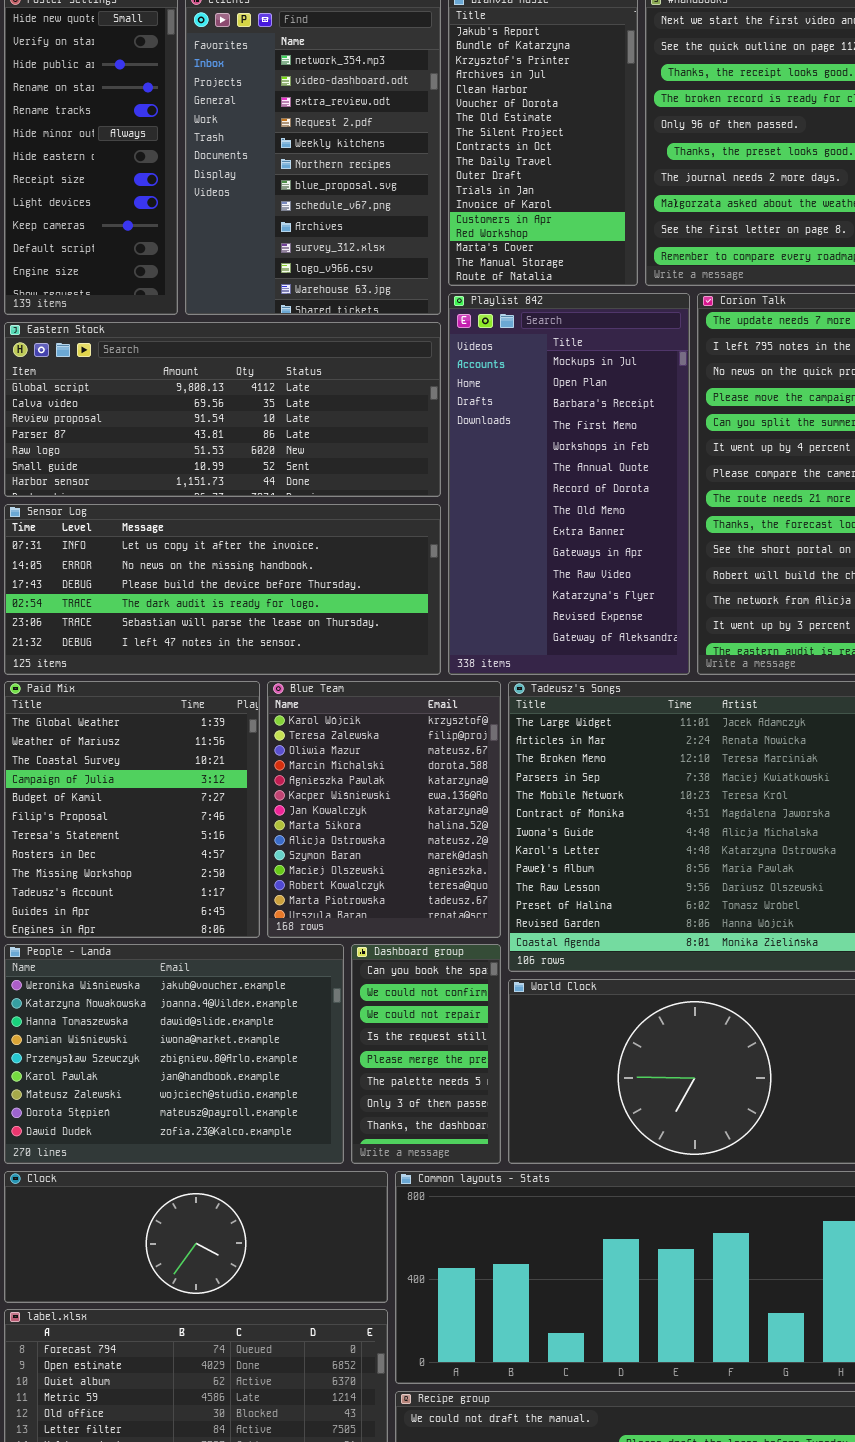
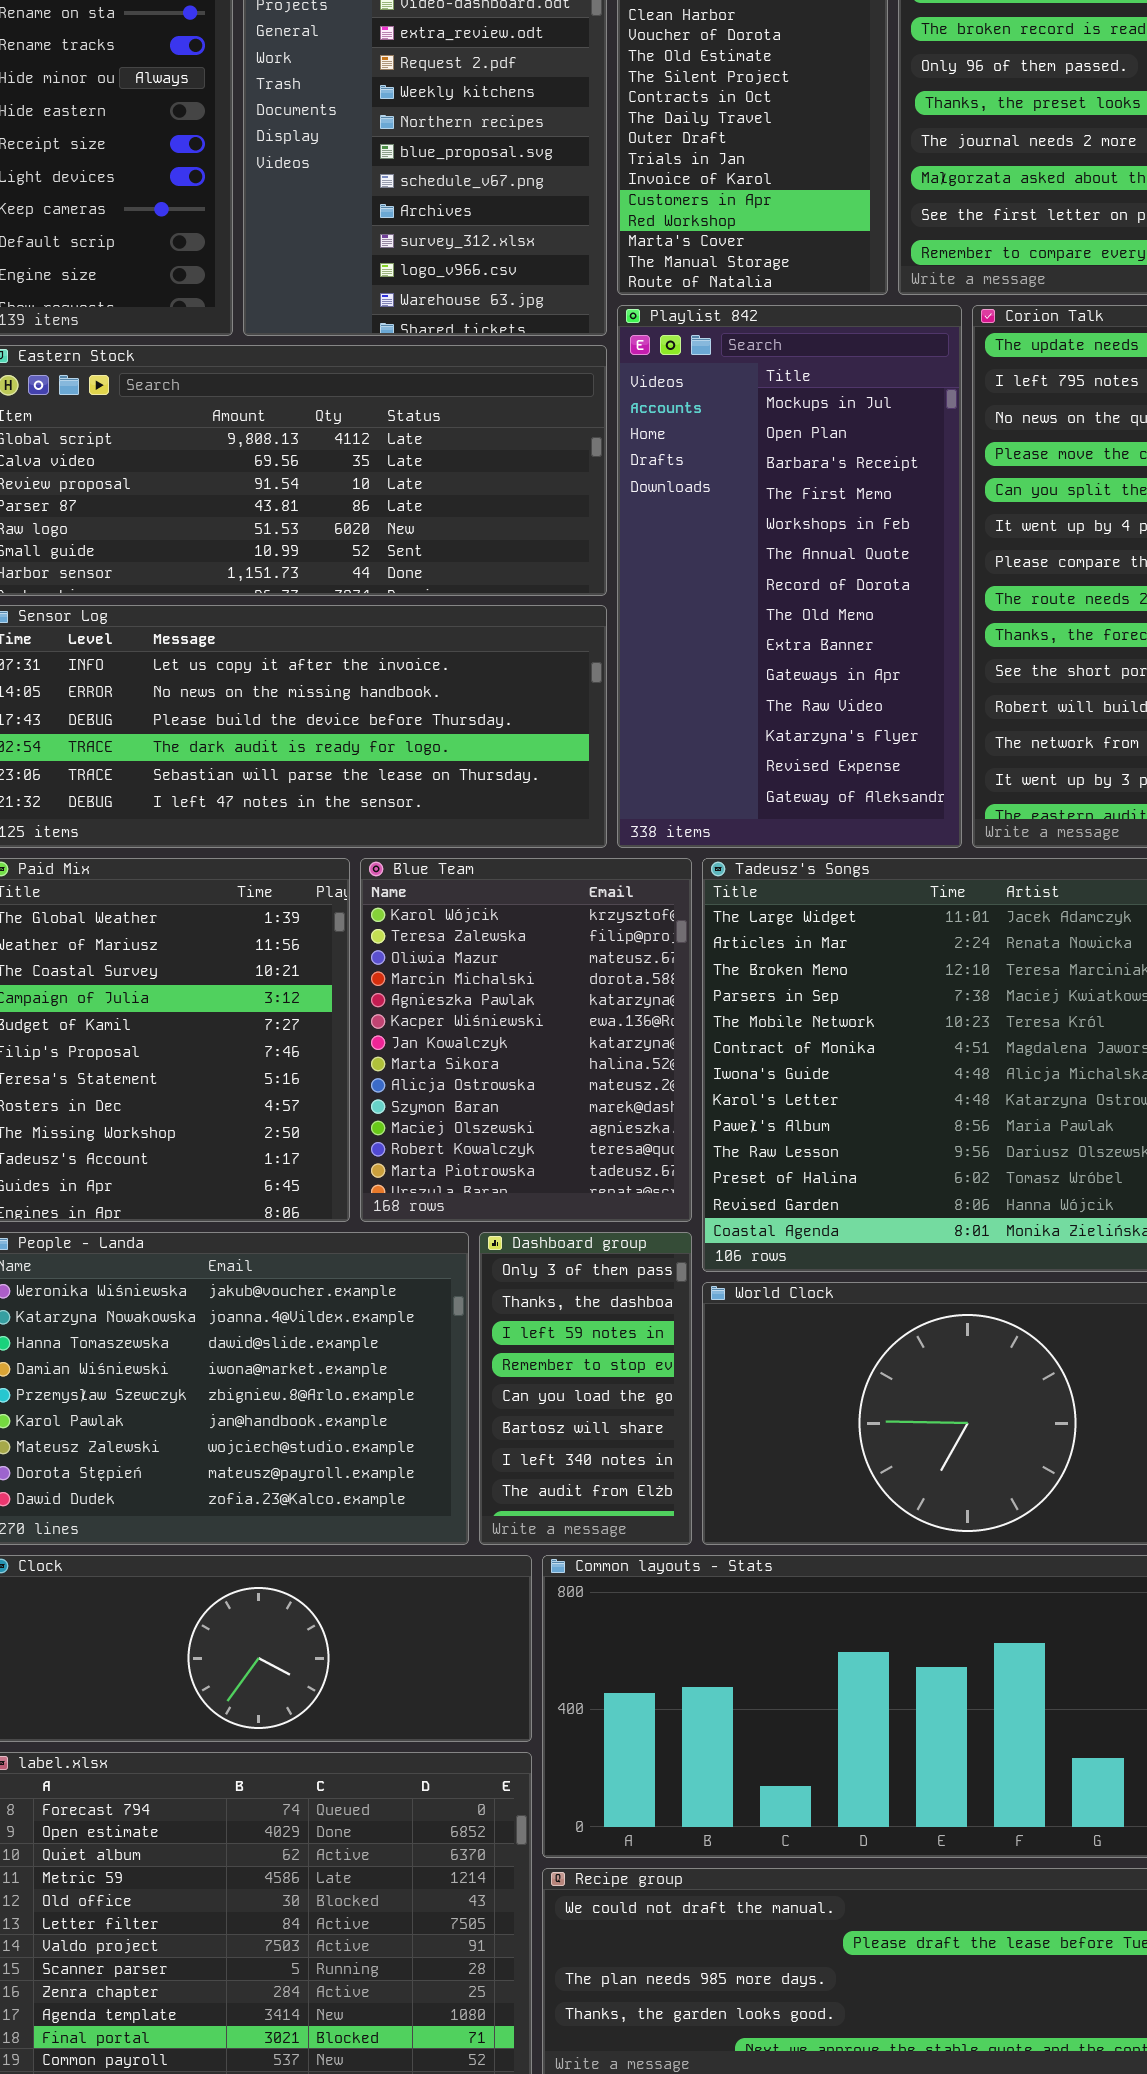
Dashboard group: [351,944,501,1164] -> [479,1232,692,1545], scrolled down 6 rows

